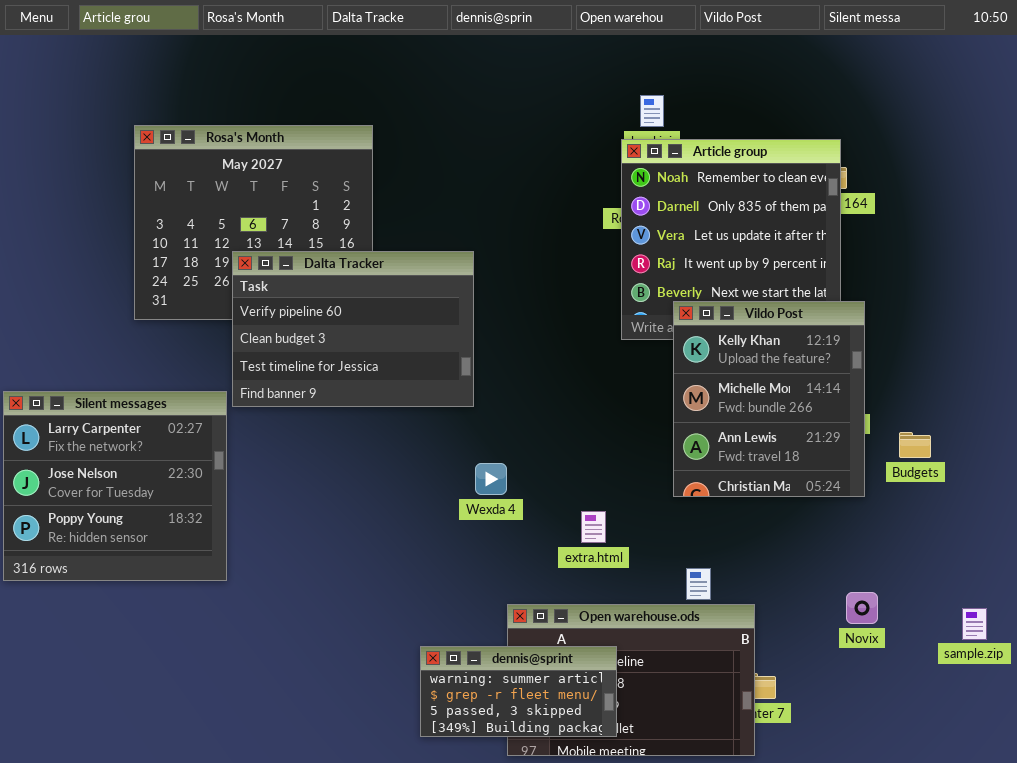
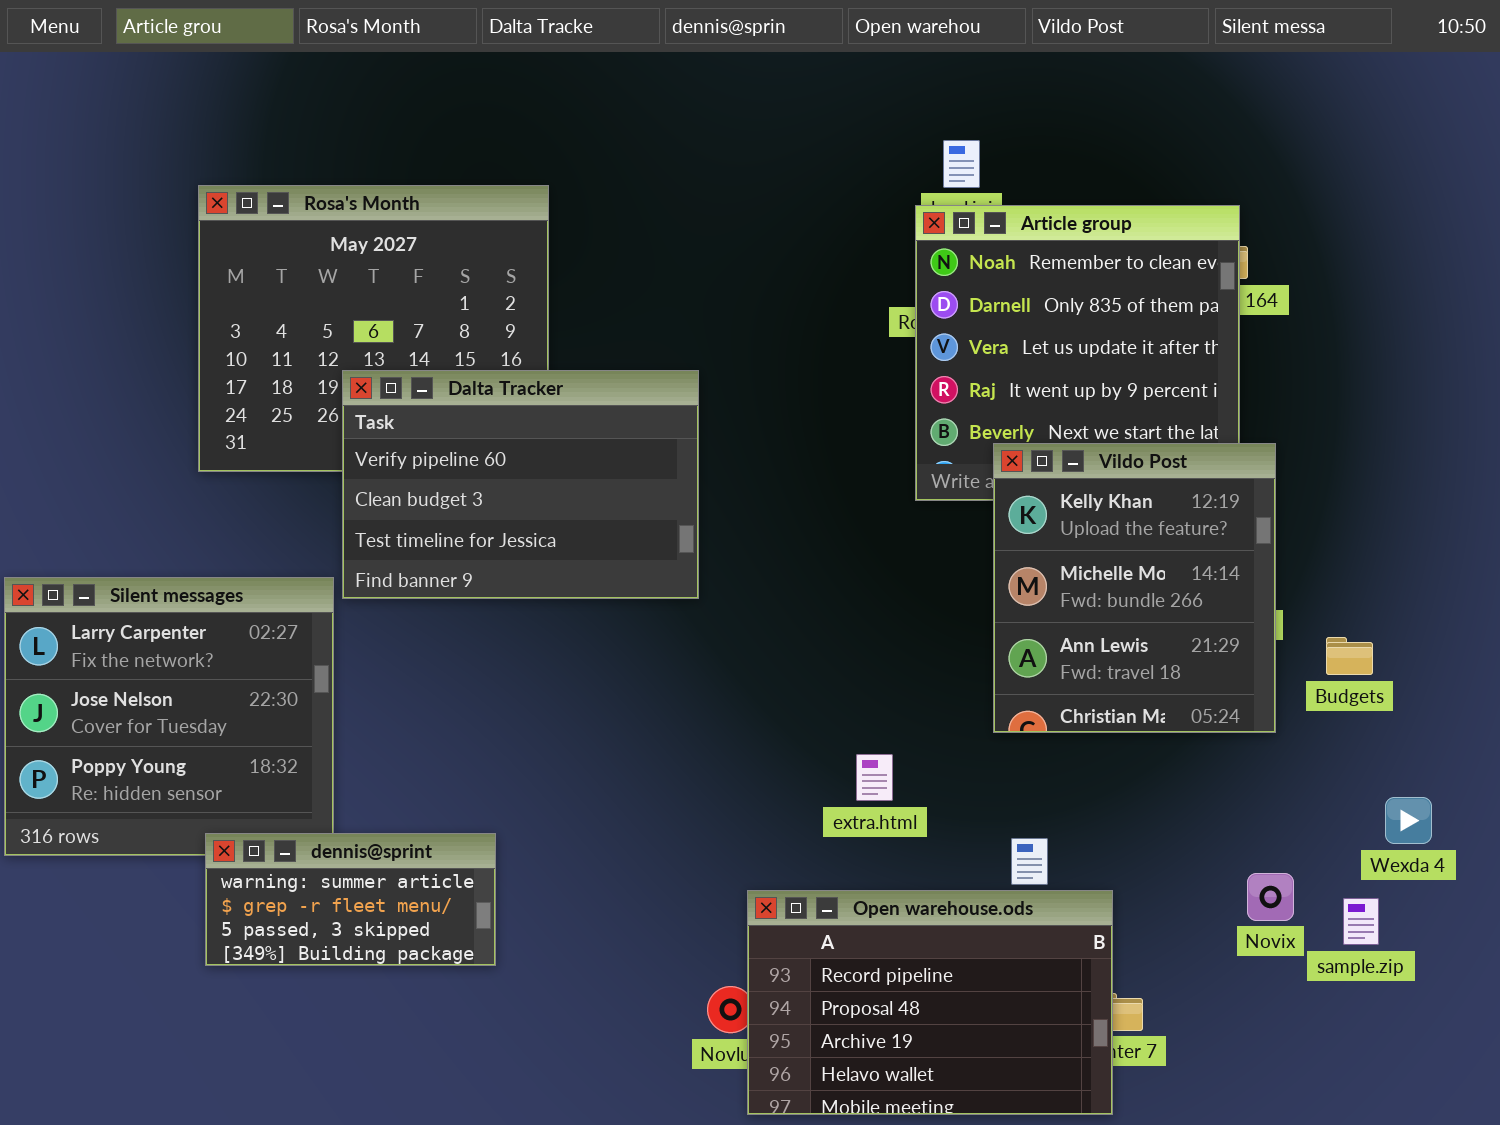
Wexda 4: [475,463,507,495] -> [1385,797,1432,844], moved
sample.zip: [962,608,987,640] -> [1343,898,1379,945], moved
dennis@sprint: [420,646,617,737] -> [205,833,496,966], moved

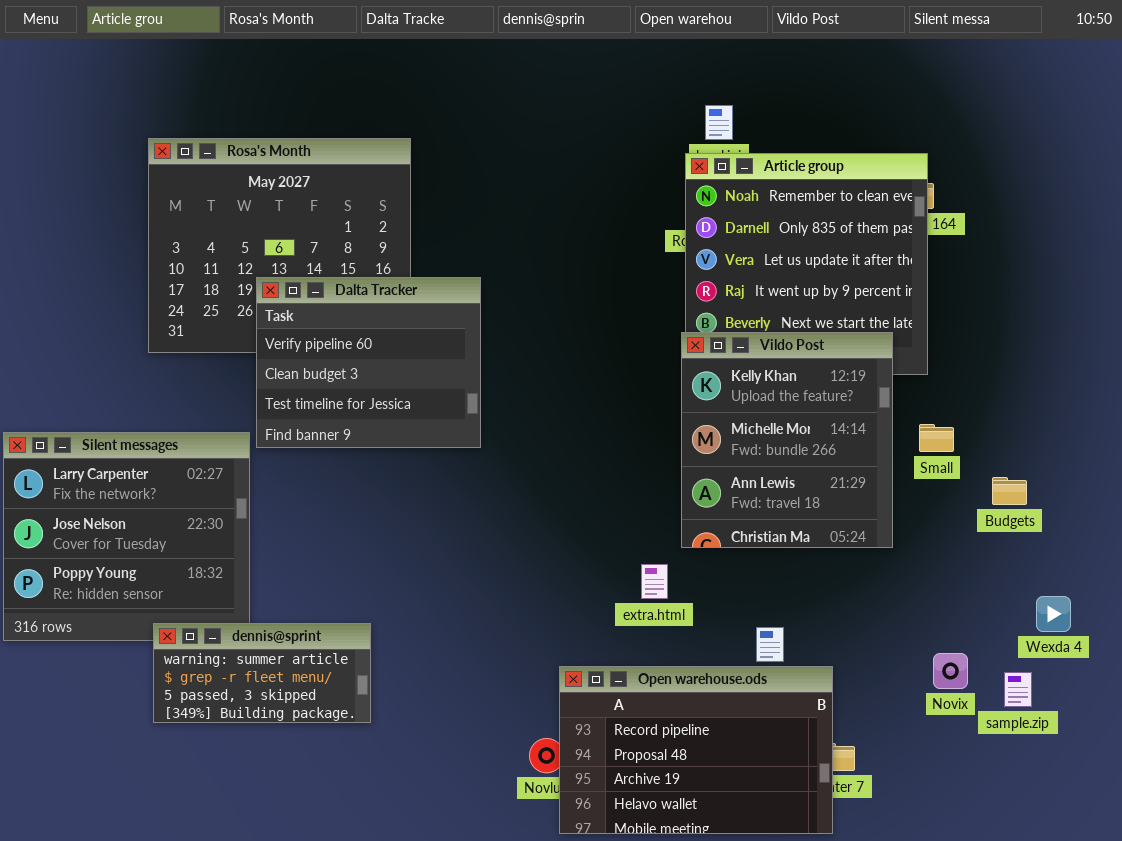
Dalta Tracker: [342,370,699,599] -> [256,277,481,448], resized
Vildo Post: [993,443,1276,733] -> [681,332,893,548], moved

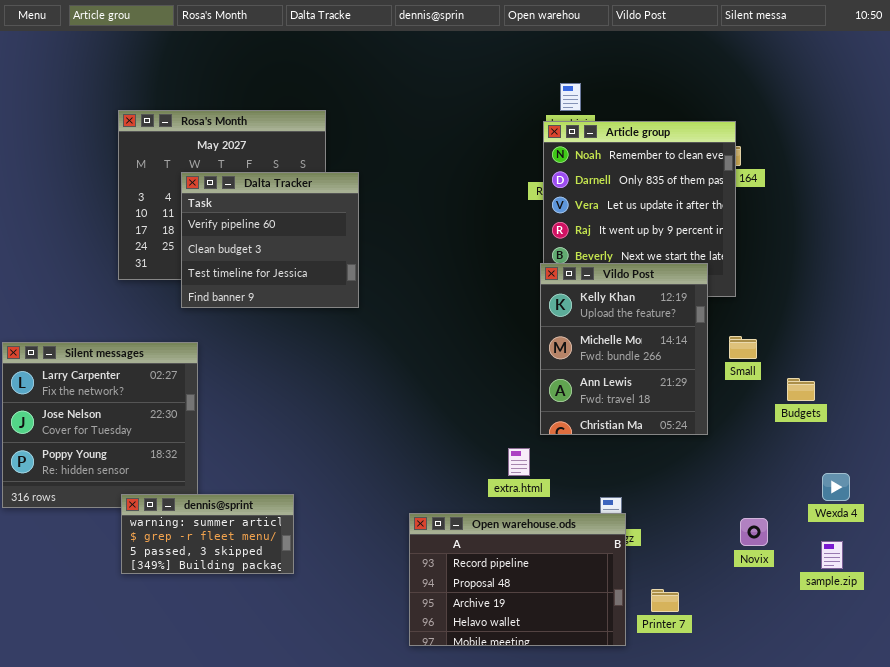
Dalta Tracker: [256,277,481,448] -> [181,172,359,308], moved
Open warehouse.ods: [559,666,833,834] -> [409,513,626,646], moved
sample.zip: [1004,672,1032,707] -> [821,541,843,569], moved

